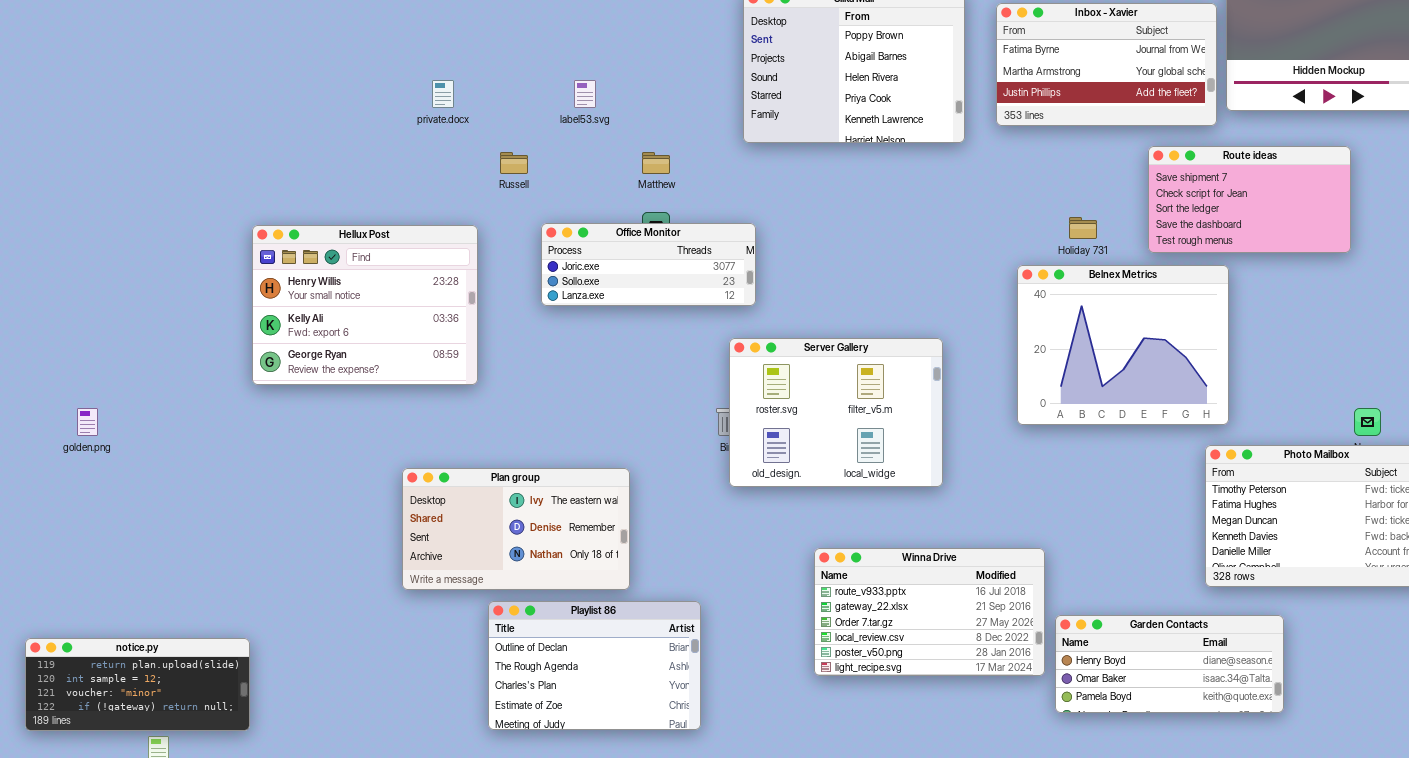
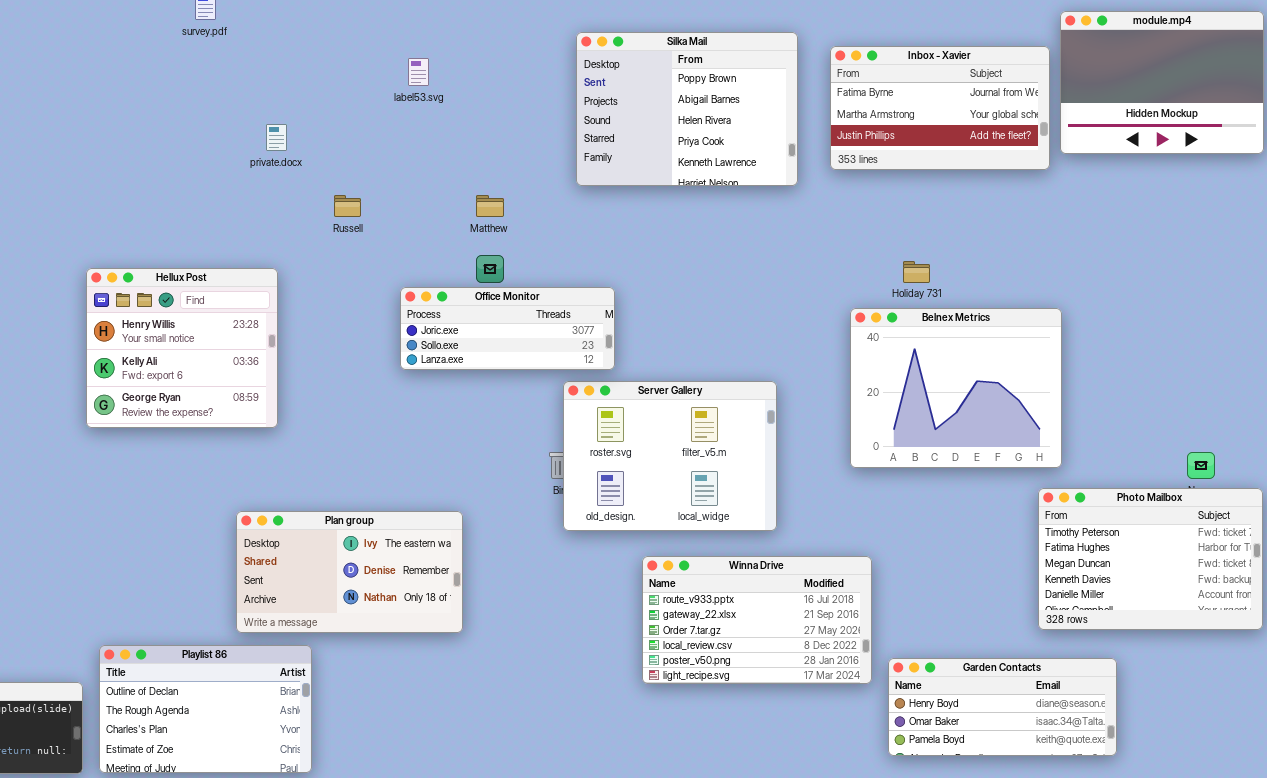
label53.svg: [574,80,596,108] -> [408,58,429,86], moved
Route ideas: [1148,146,1351,253] -> none, closed
Office Monitor: [541,223,756,306] -> [400,287,615,370], moved
Hellux Post: [252,225,478,385] -> [86,268,278,428], resized
Winna Drive: [814,548,1045,676] -> [642,556,872,684], moved
Playlist 86: [488,601,701,730] -> [99,645,312,773], moved

